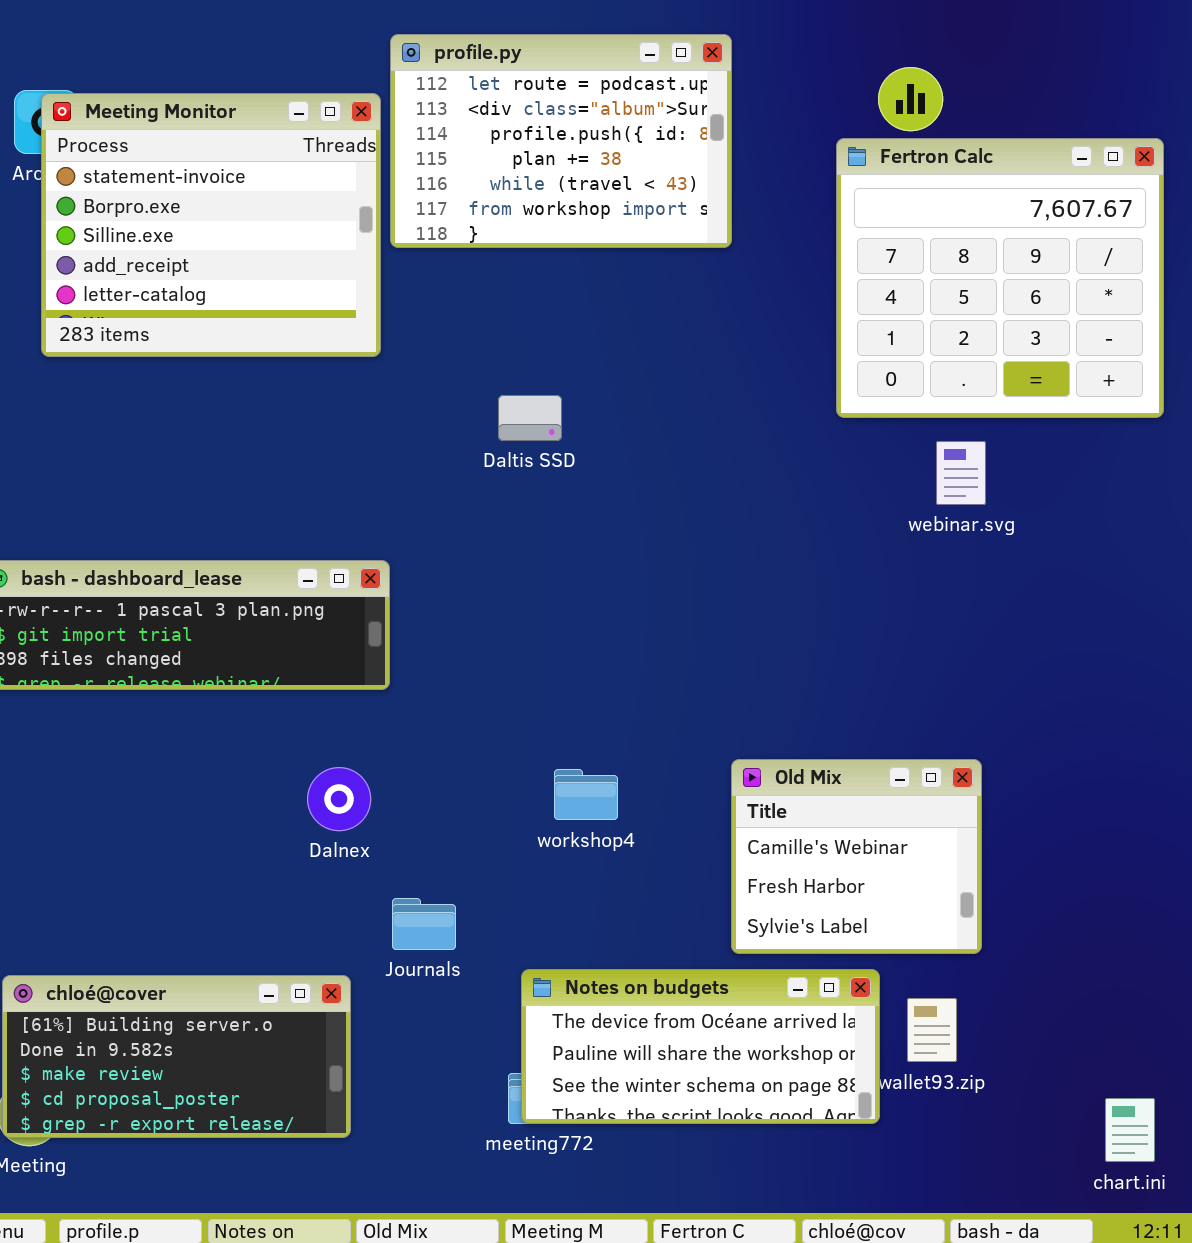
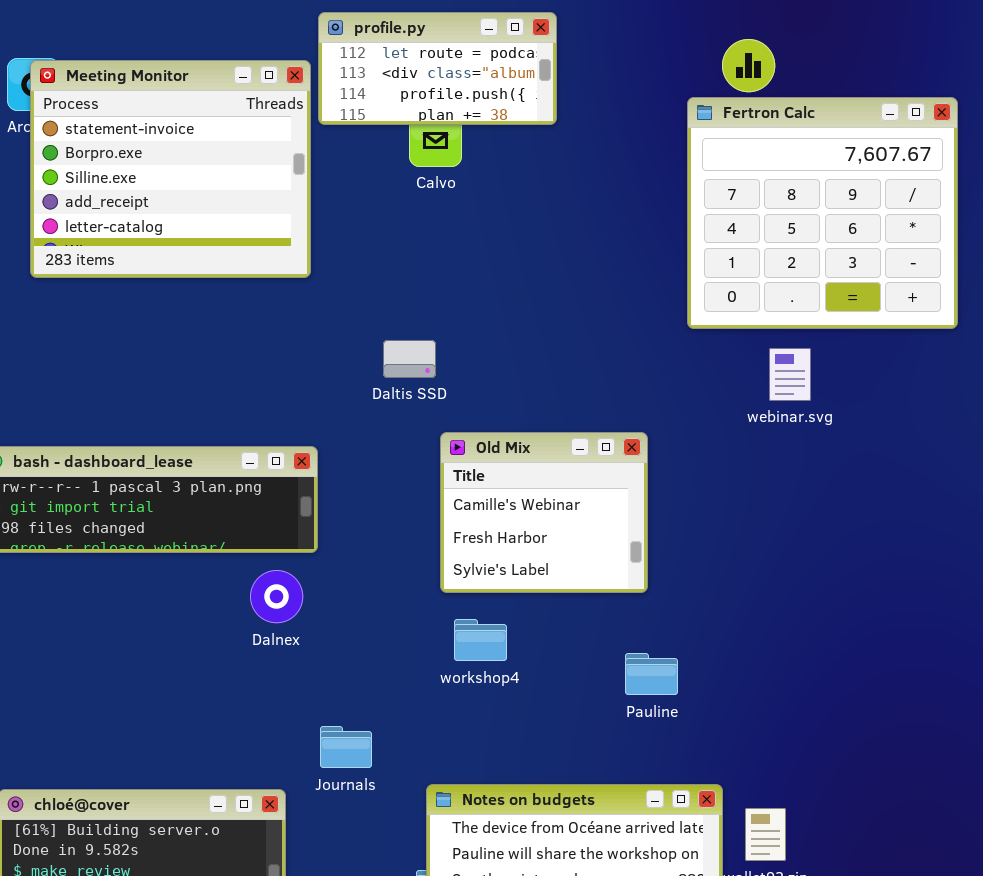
profile.py: [390,34,732,248] -> [318,12,557,125], resized
Daltis SSD: [498,395,562,441] -> [383,340,436,378], moved
Old Mix: [731,759,982,954] -> [440,432,648,593], moved
Dalnex: [307,767,371,831] -> [250,570,303,623], moved

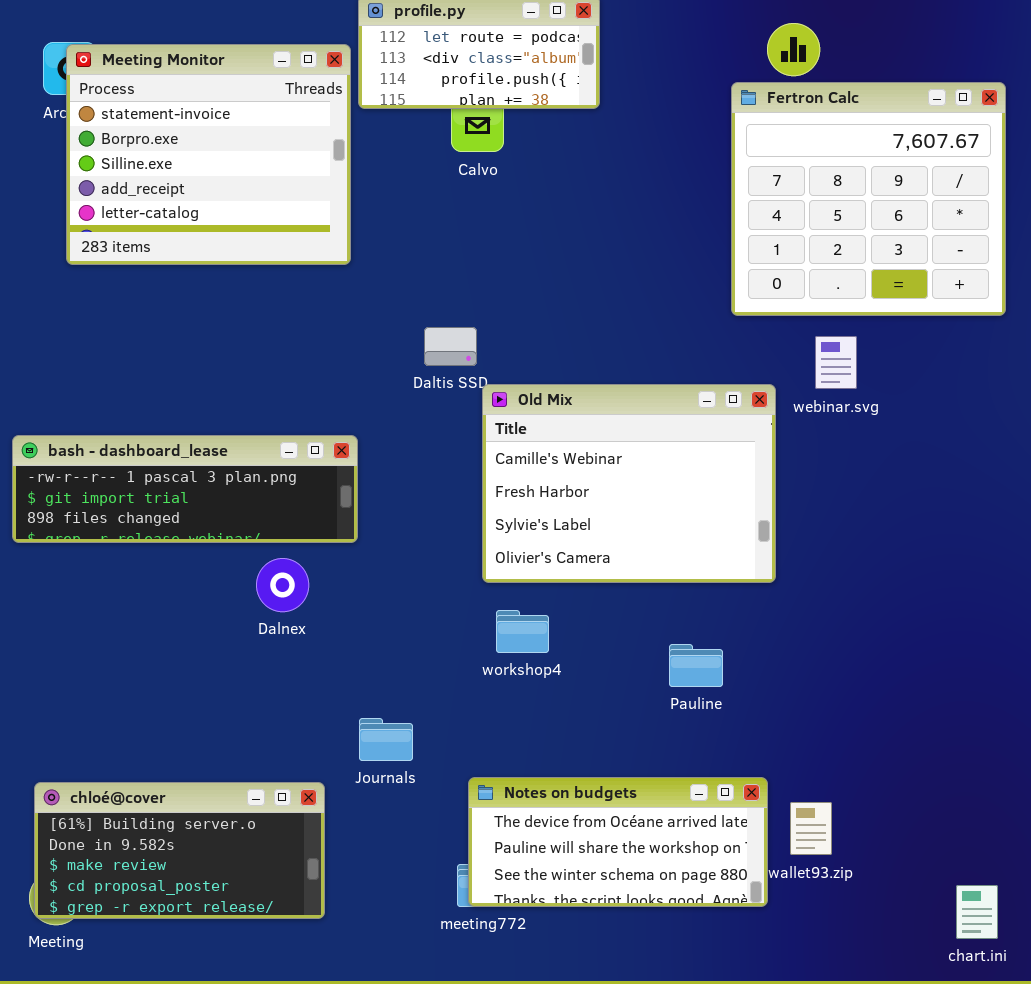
Old Mix: [440,432,648,593] -> [482,384,776,583], resized
Dalnex: [250,570,303,623] -> [256,558,309,612], moved

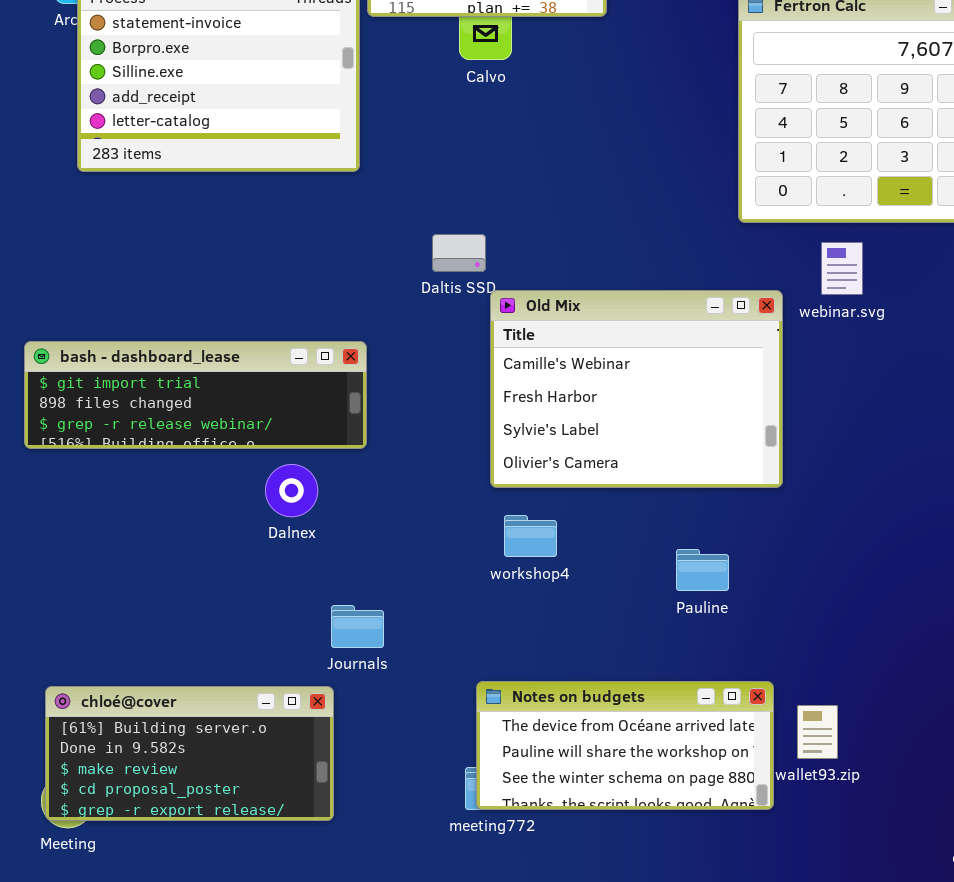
bash - dashboard_lease: [12,435,358,543] -> [24,341,367,449], scrolled down 1 row
Journals: [359,718,413,761] -> [331,605,384,648], moved

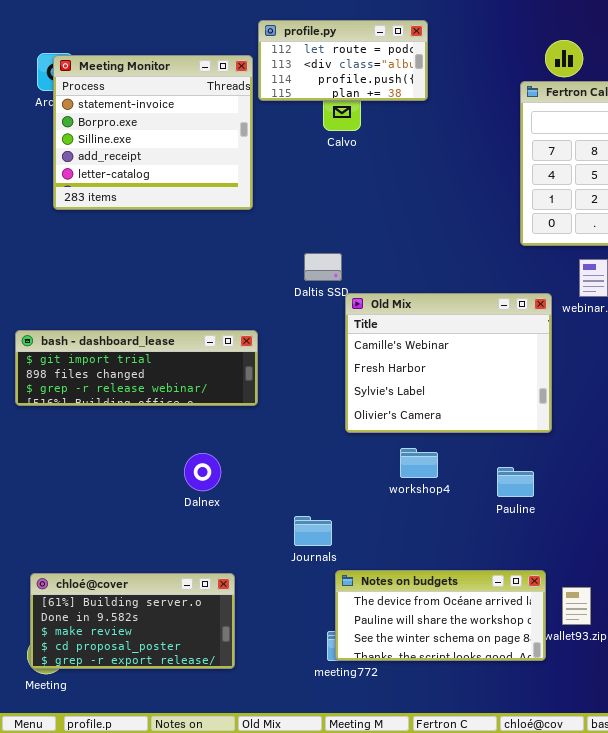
Dalnex: [265,464,318,517] -> [184,453,221,491], moved
workshop4: [504,515,557,557] -> [400,448,438,478], moved
Pauline: [676,549,729,591] -> [497,467,534,497], moved
Journals: [331,605,384,648] -> [294,516,332,546], moved

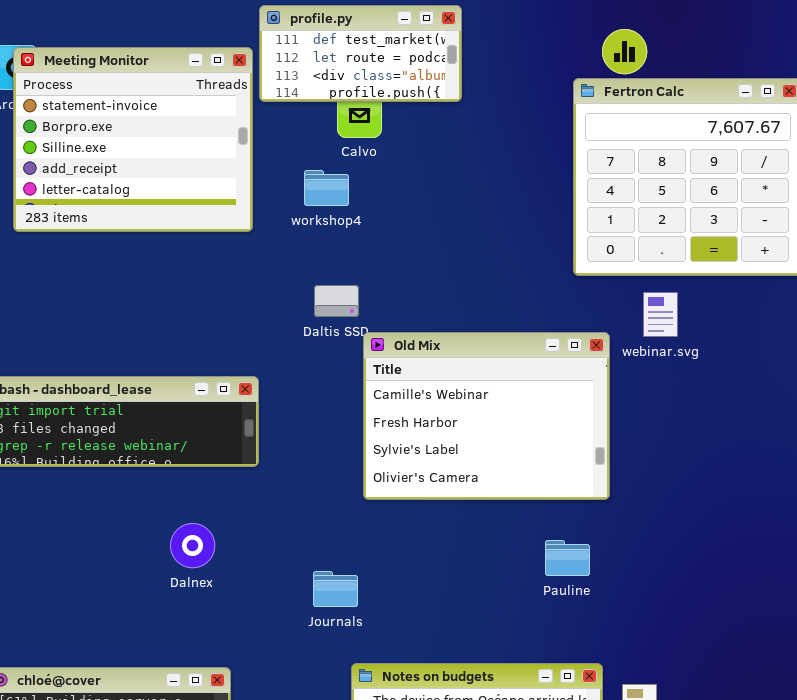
profile.py: [258,20,428,101] -> [259,5,462,102], scrolled up 1 row
workshop4: [400,448,438,478] -> [304,170,349,206], moved
Journals: [294,516,332,546] -> [313,571,358,607], moved

